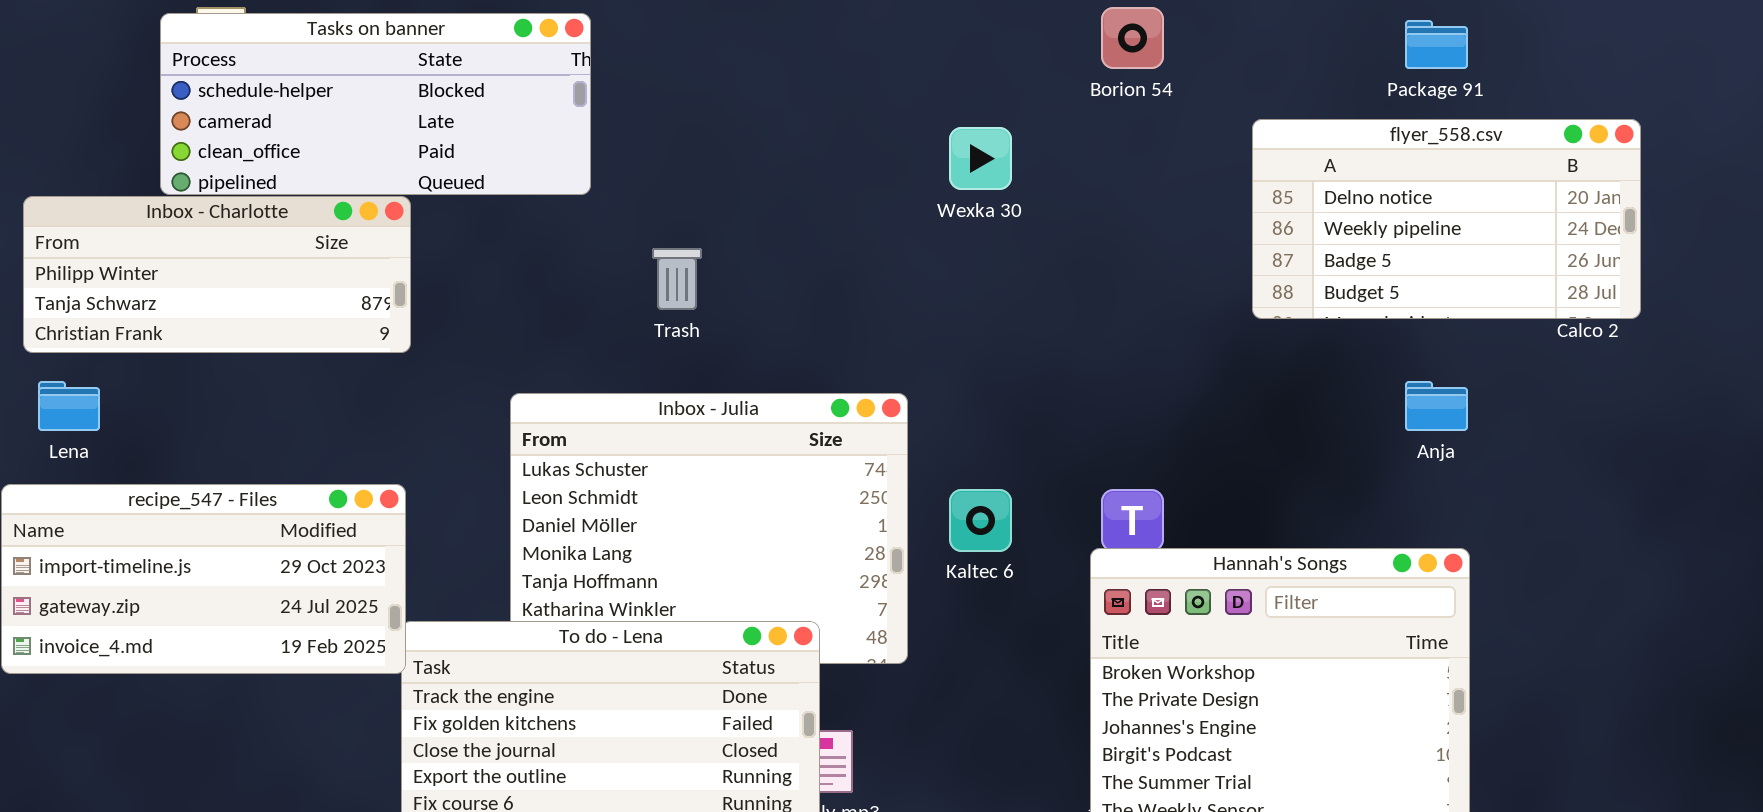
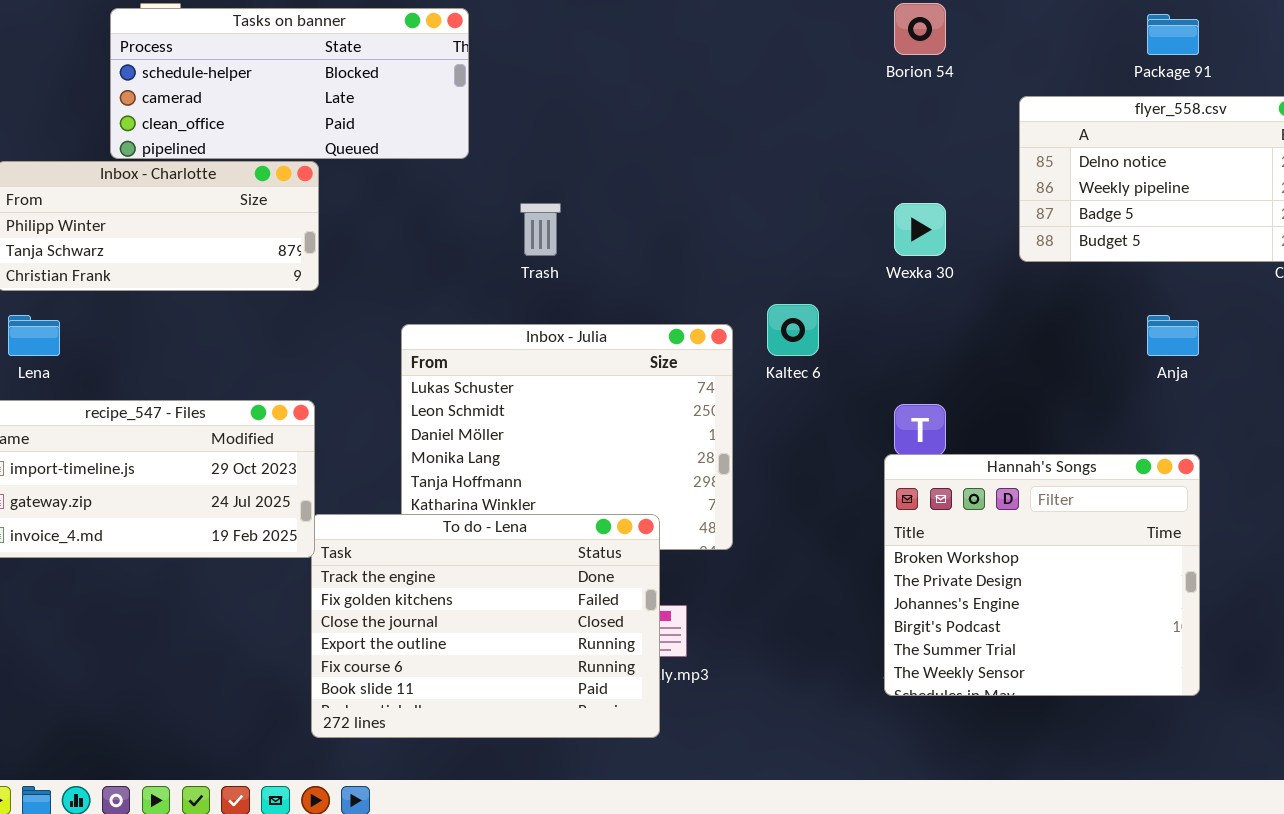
Wexka 30: [949,127,1012,190] -> [894,203,946,256], moved
Kaltec 6: [949,489,1012,552] -> [767,304,819,356], moved

